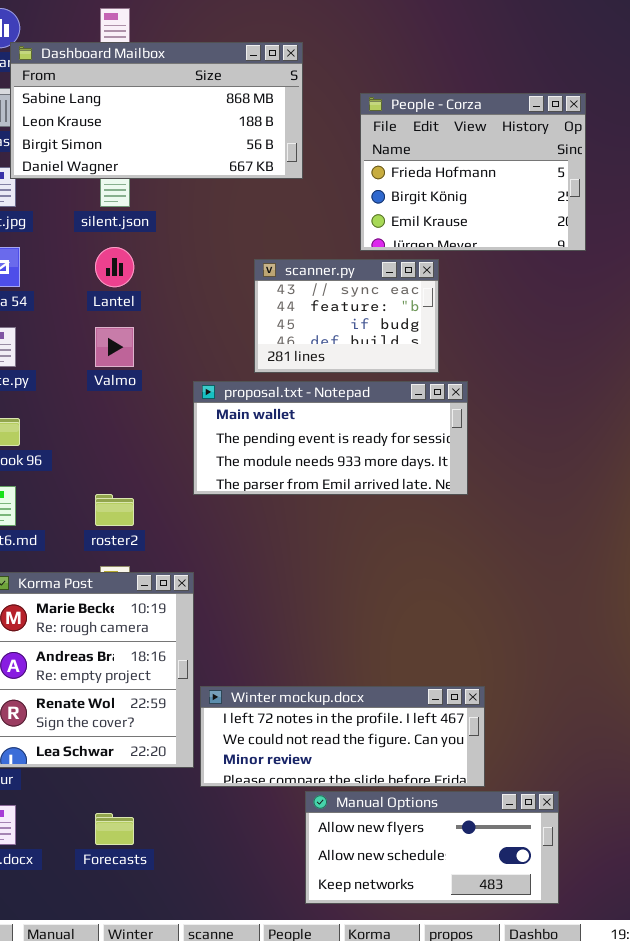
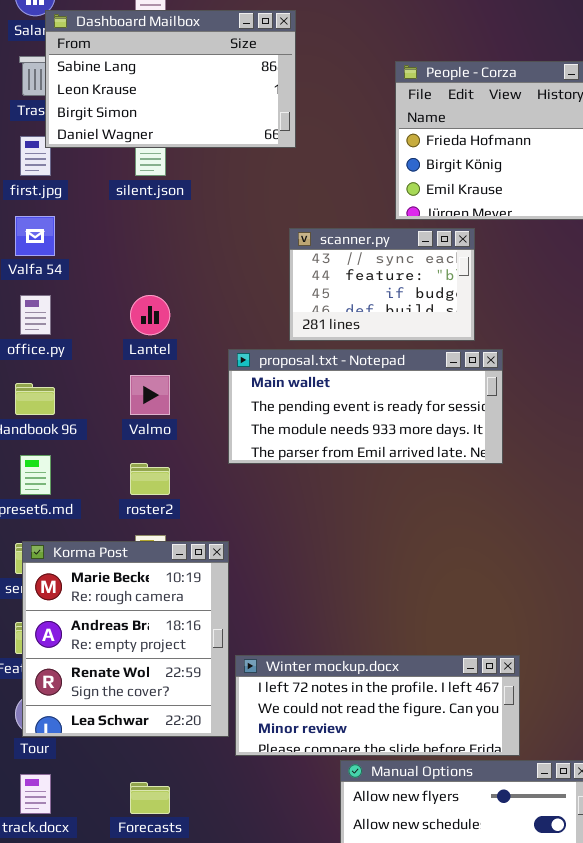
Dashboard Mailbox: [10,42,303,179] -> [45,10,296,148], resized
Lantel: [95,247,134,287] -> [130,295,170,335], moved
Valmo: [95,327,134,367] -> [130,375,170,415], moved

